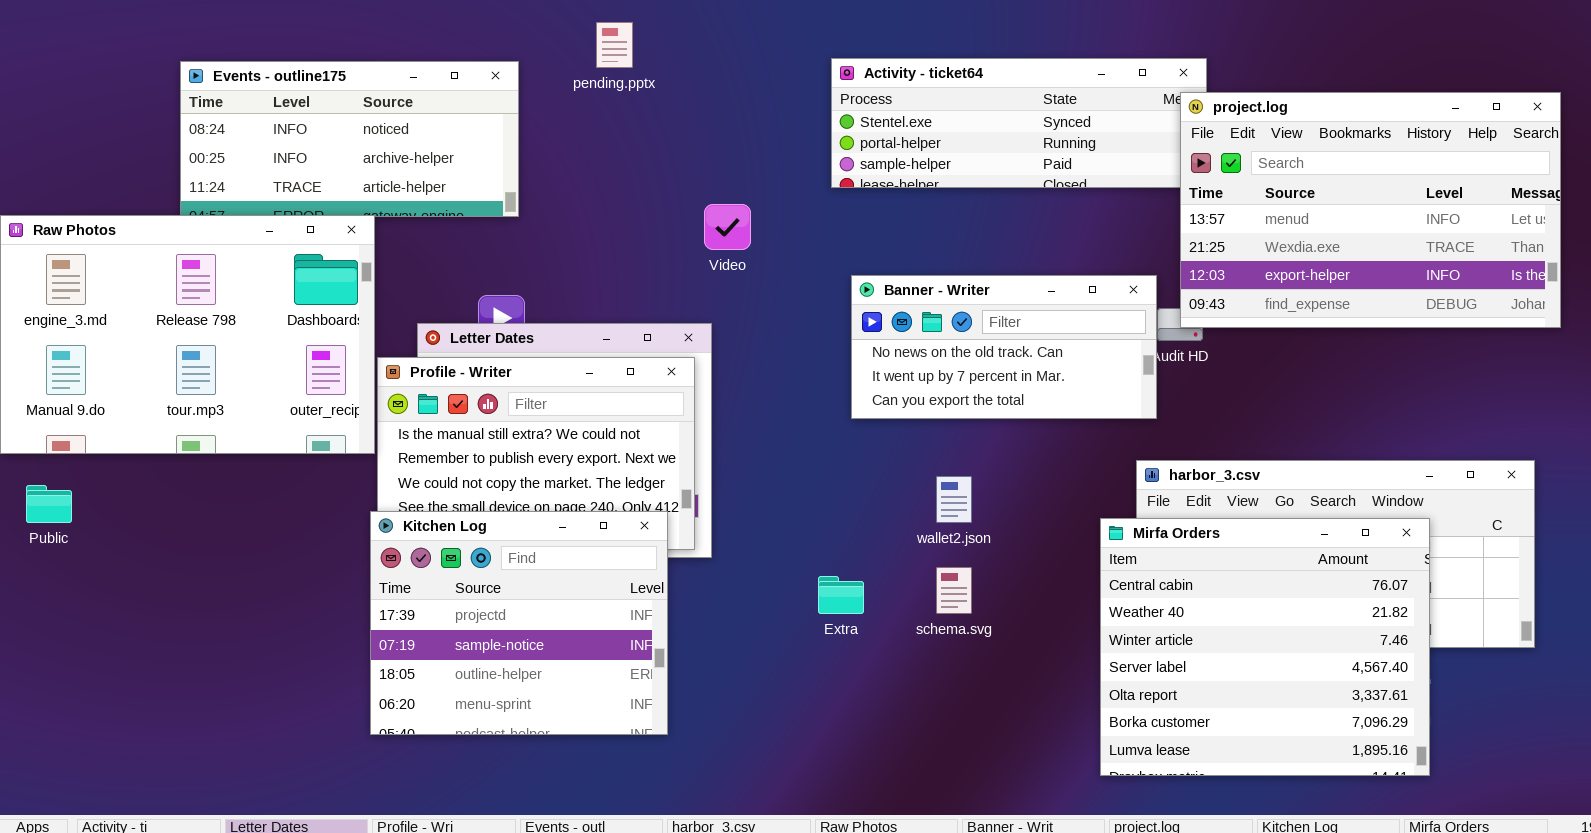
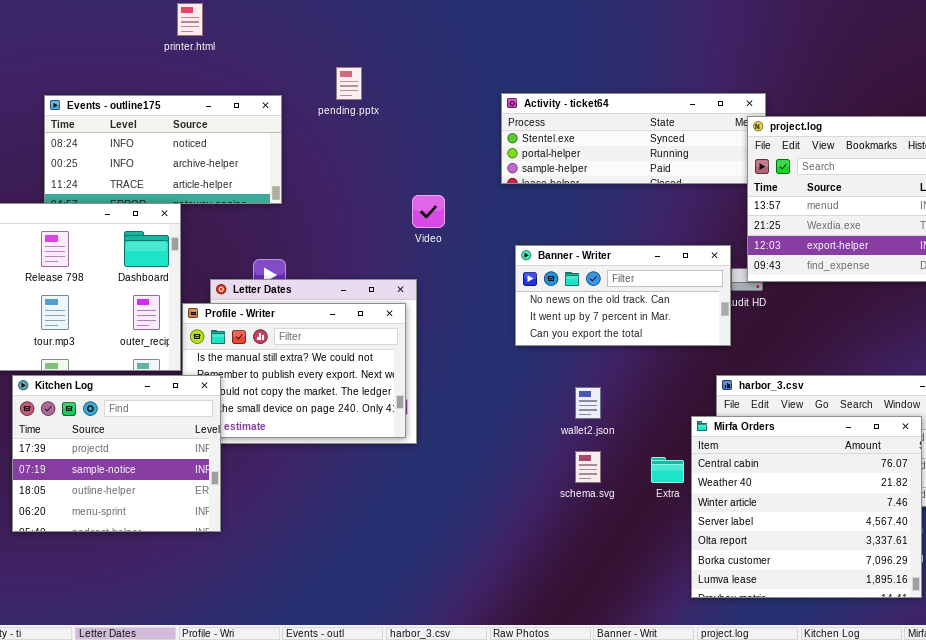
Kitchen Log: [370,511,668,735] -> [12,375,221,532], moved
Extra: [818,576,864,614] -> [651,457,684,483], moved

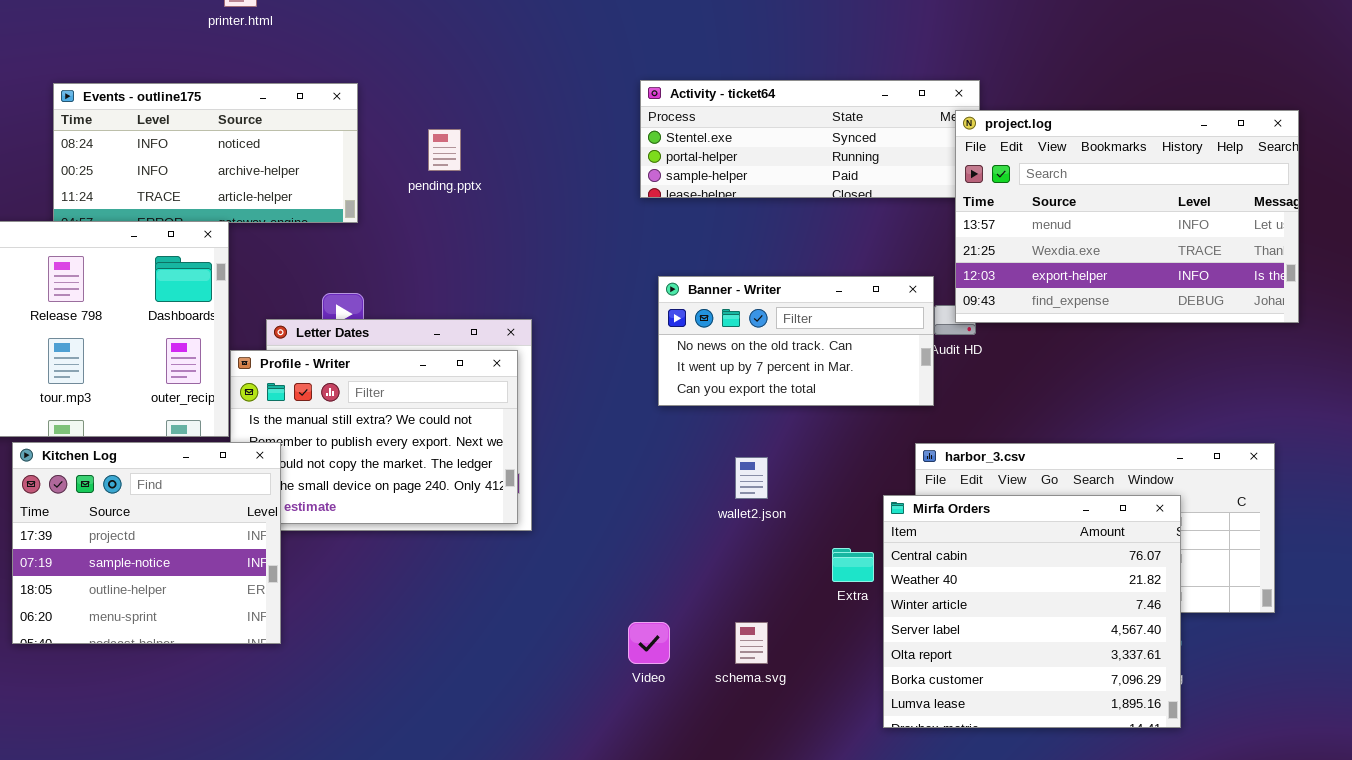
pending.pptx: [336,67,362,100] -> [428,129,461,171], moved
Video: [412,195,445,228] -> [628,622,670,664], moved
schema.svg: [575,451,601,483] -> [735,622,768,664], moved

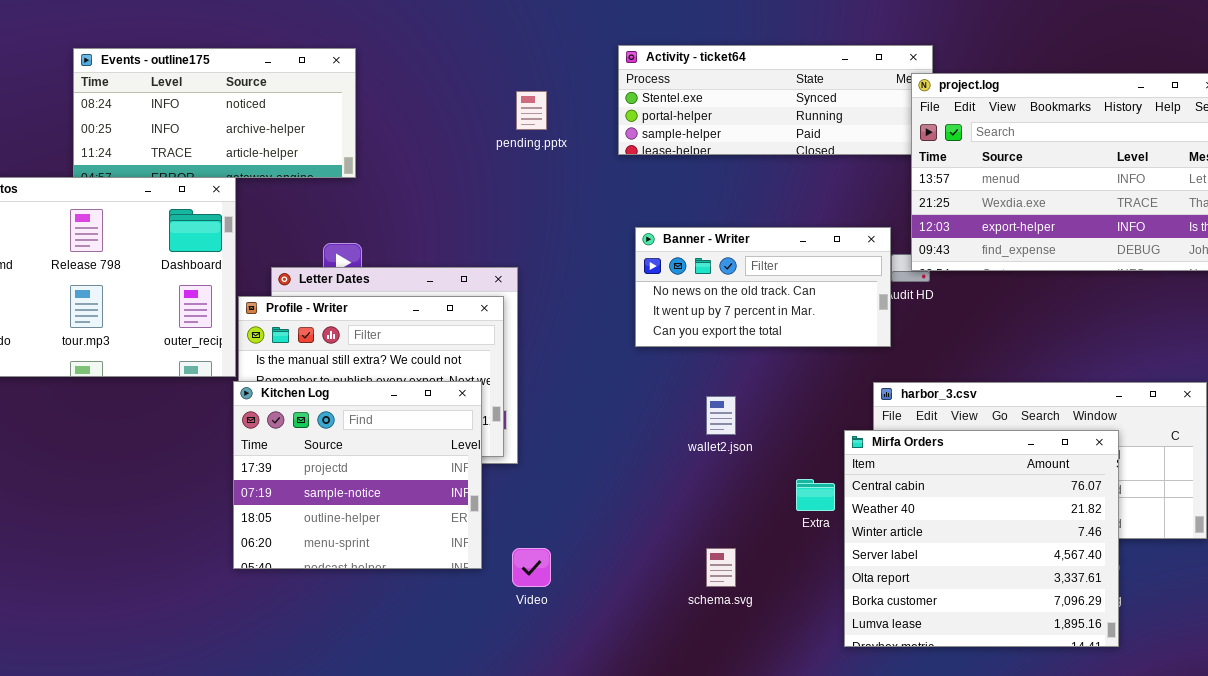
pending.pptx: [428,129,461,171] -> [516,91,547,130], moved
Kitchen Log: [12,442,281,644] -> [233,381,482,569], moved
Video: [628,622,670,664] -> [512,548,551,587], moved

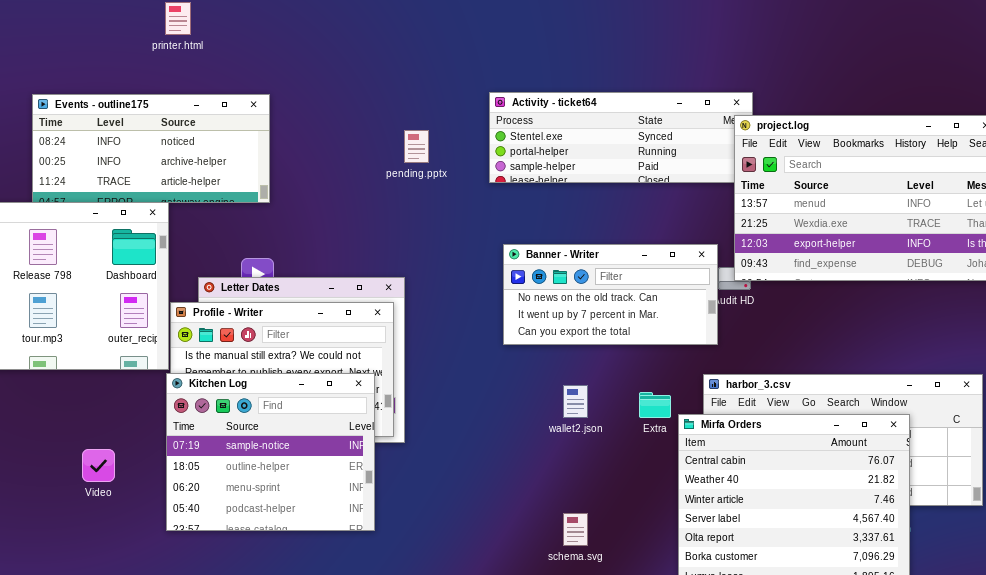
Kitchen Log: [233,381,482,569] -> [166,373,375,531], scrolled down 1 row
Extra: [796,479,835,511] -> [639,392,671,418], moved
Video: [512,548,551,587] -> [82,449,115,482], moved

